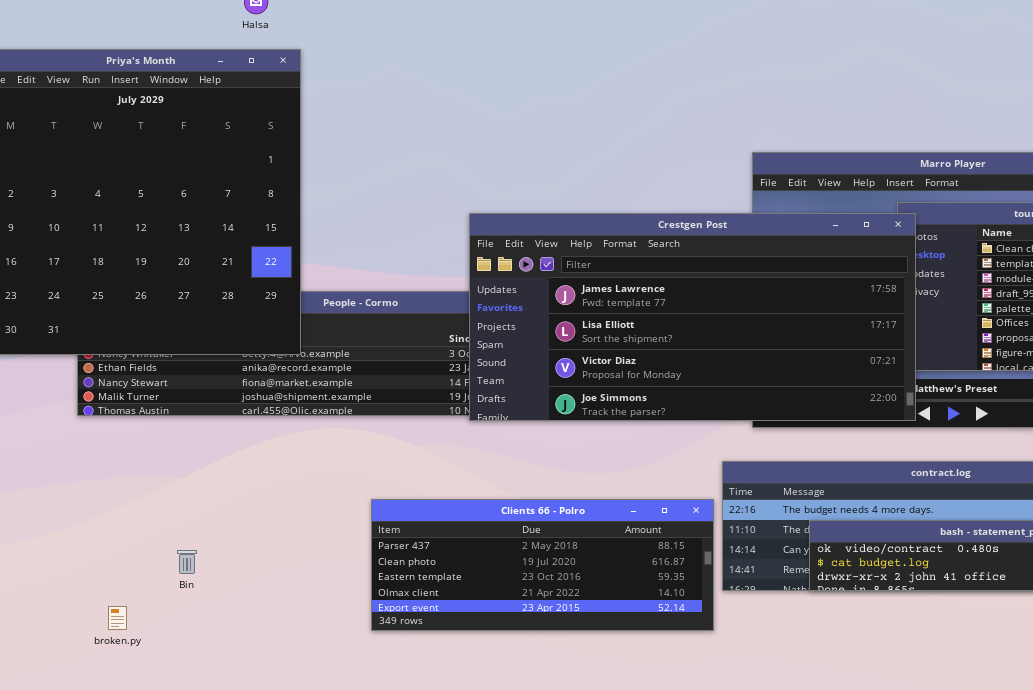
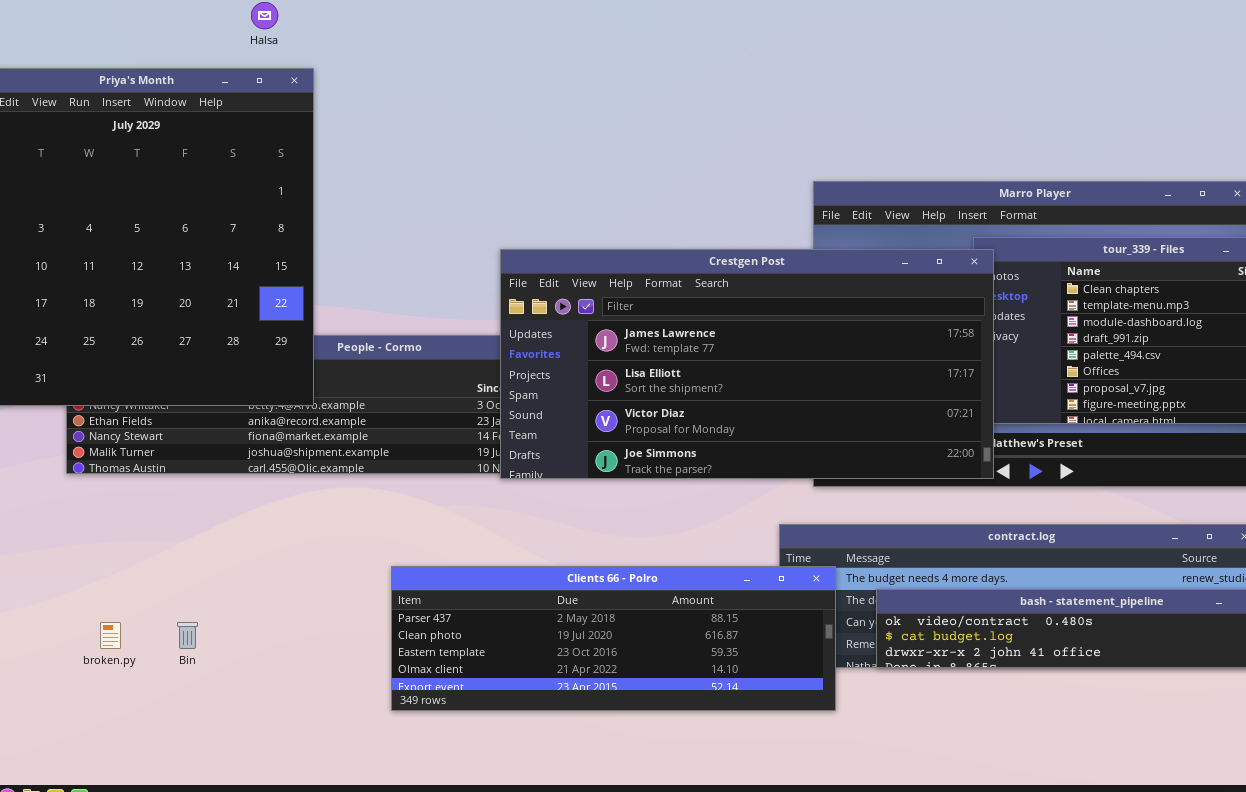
Clients 66 - Polro: [371,499,714,631] -> [391,566,836,711], resized
broken.py: [108,606,127,630] -> [100,622,121,649], moved

